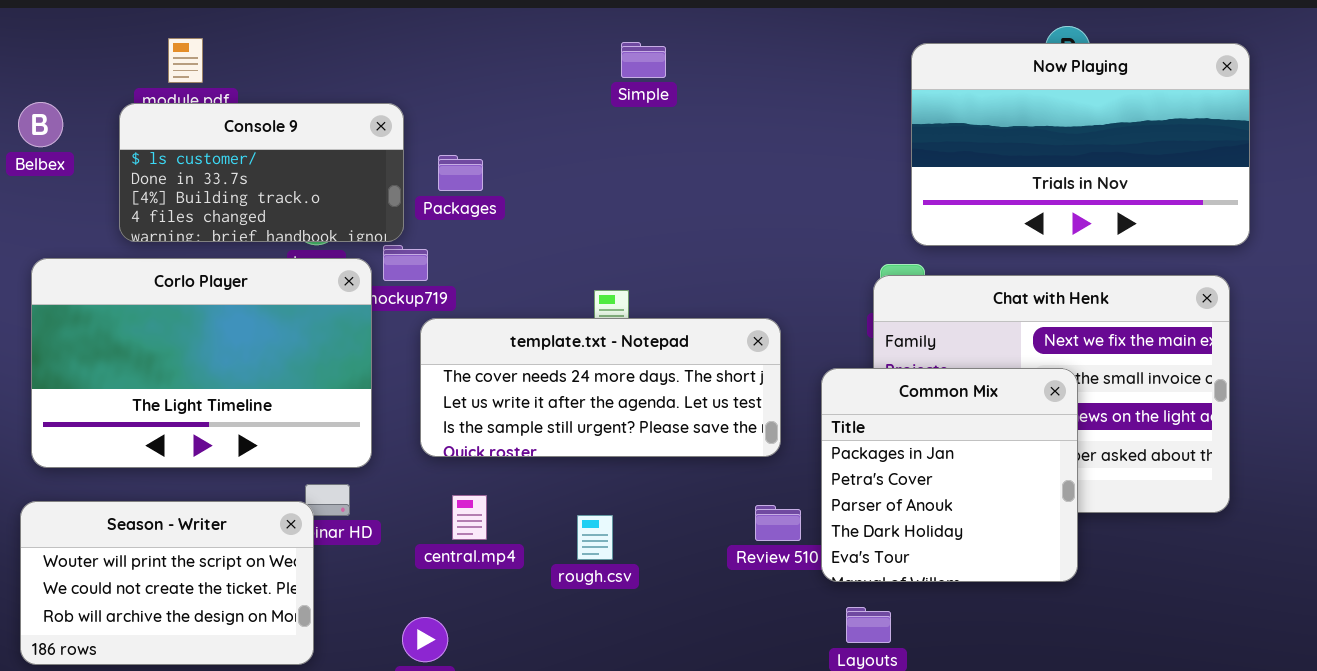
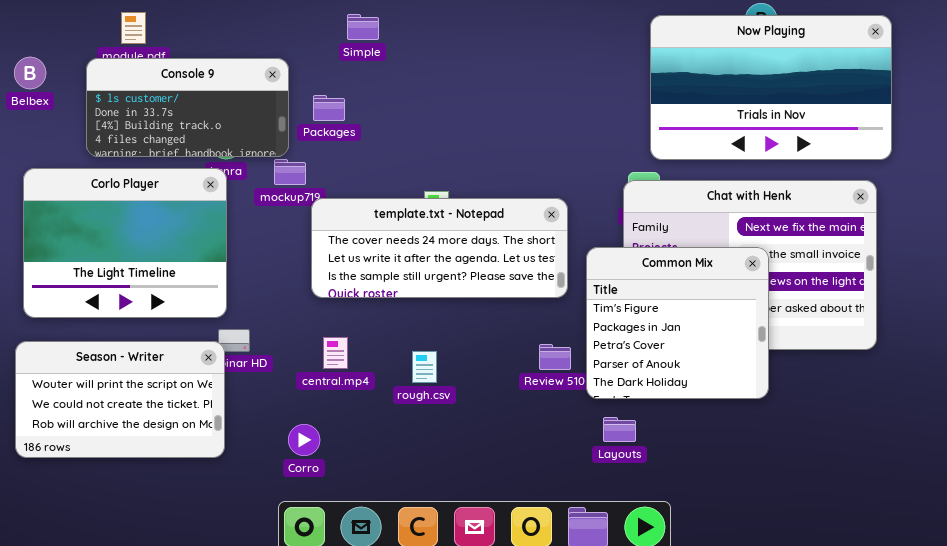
Simple: [621,42,666,78] -> [347,14,379,40], moved
Corlo Player: [31,258,372,468] -> [23,168,227,318], resized
template.txt - Notepad: [420,318,781,457] -> [311,198,568,298], moved
Common Mix: [821,368,1078,582] -> [586,247,769,399], scrolled up 1 row

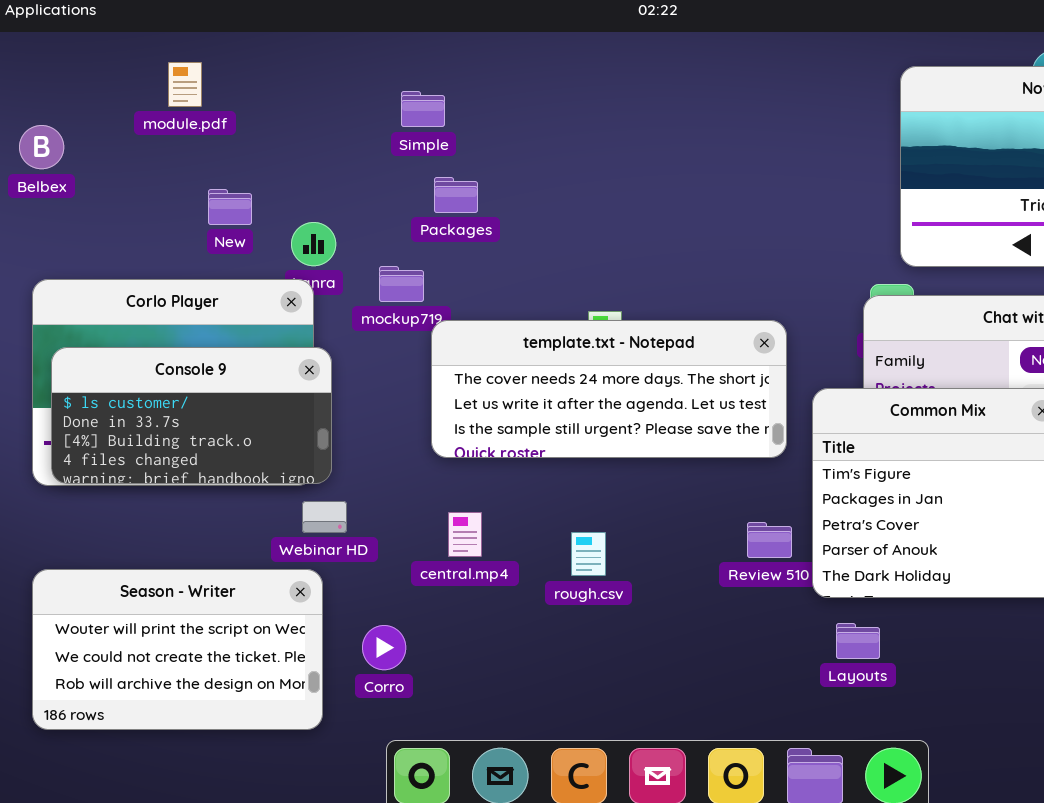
Simple: [347,14,379,40] -> [401,91,445,127], moved
Console 9: [86,58,289,157] -> [51,347,332,484], moved
Season - Writer: [15,341,225,458] -> [32,569,323,730], moved
Corro: [288,424,320,456] -> [362,625,406,670], moved

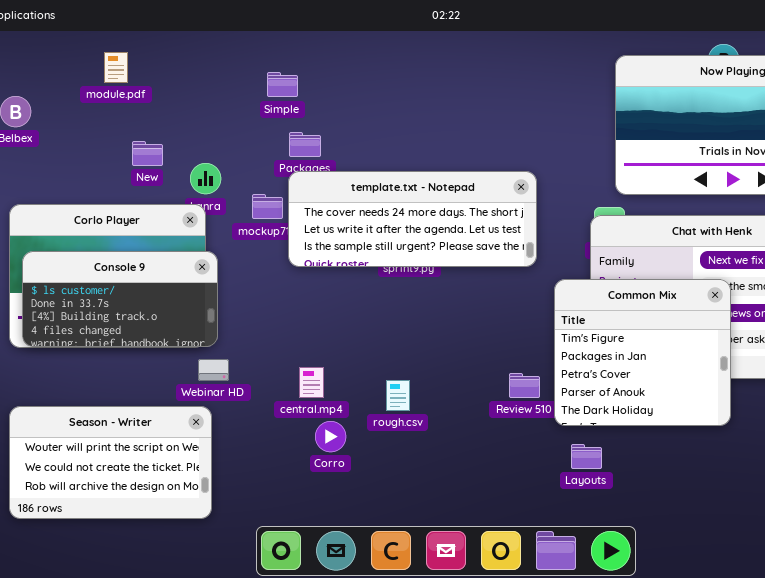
template.txt - Notepad: [431,320,787,458] -> [288,171,537,267], moved
Corro: [362,625,406,670] -> [315,421,346,452], moved

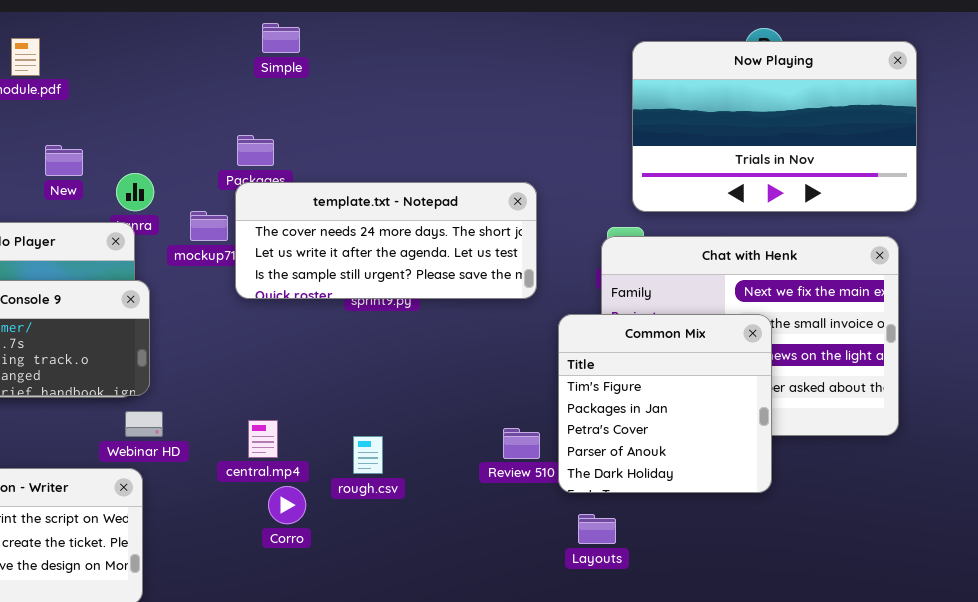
Simple: [267,72,298,97] -> [262,23,300,53], moved

